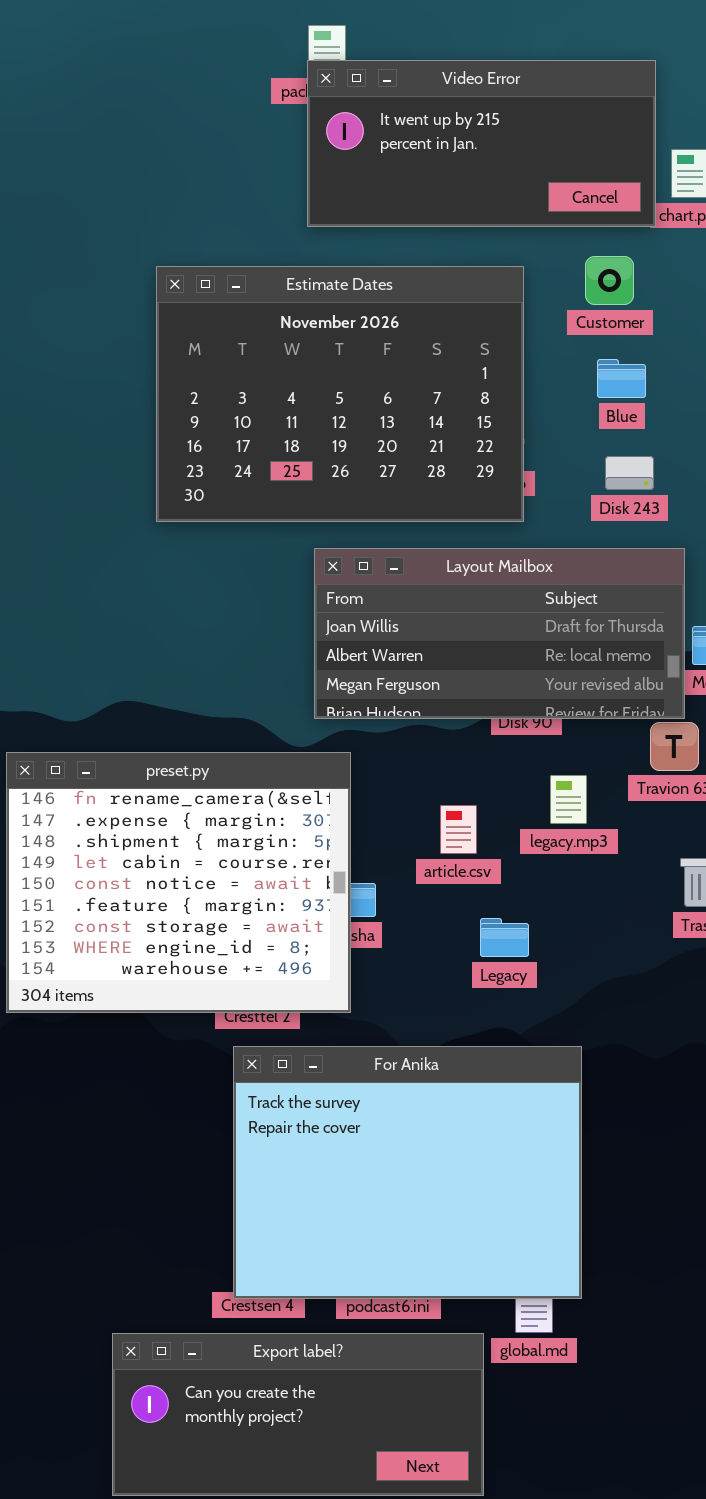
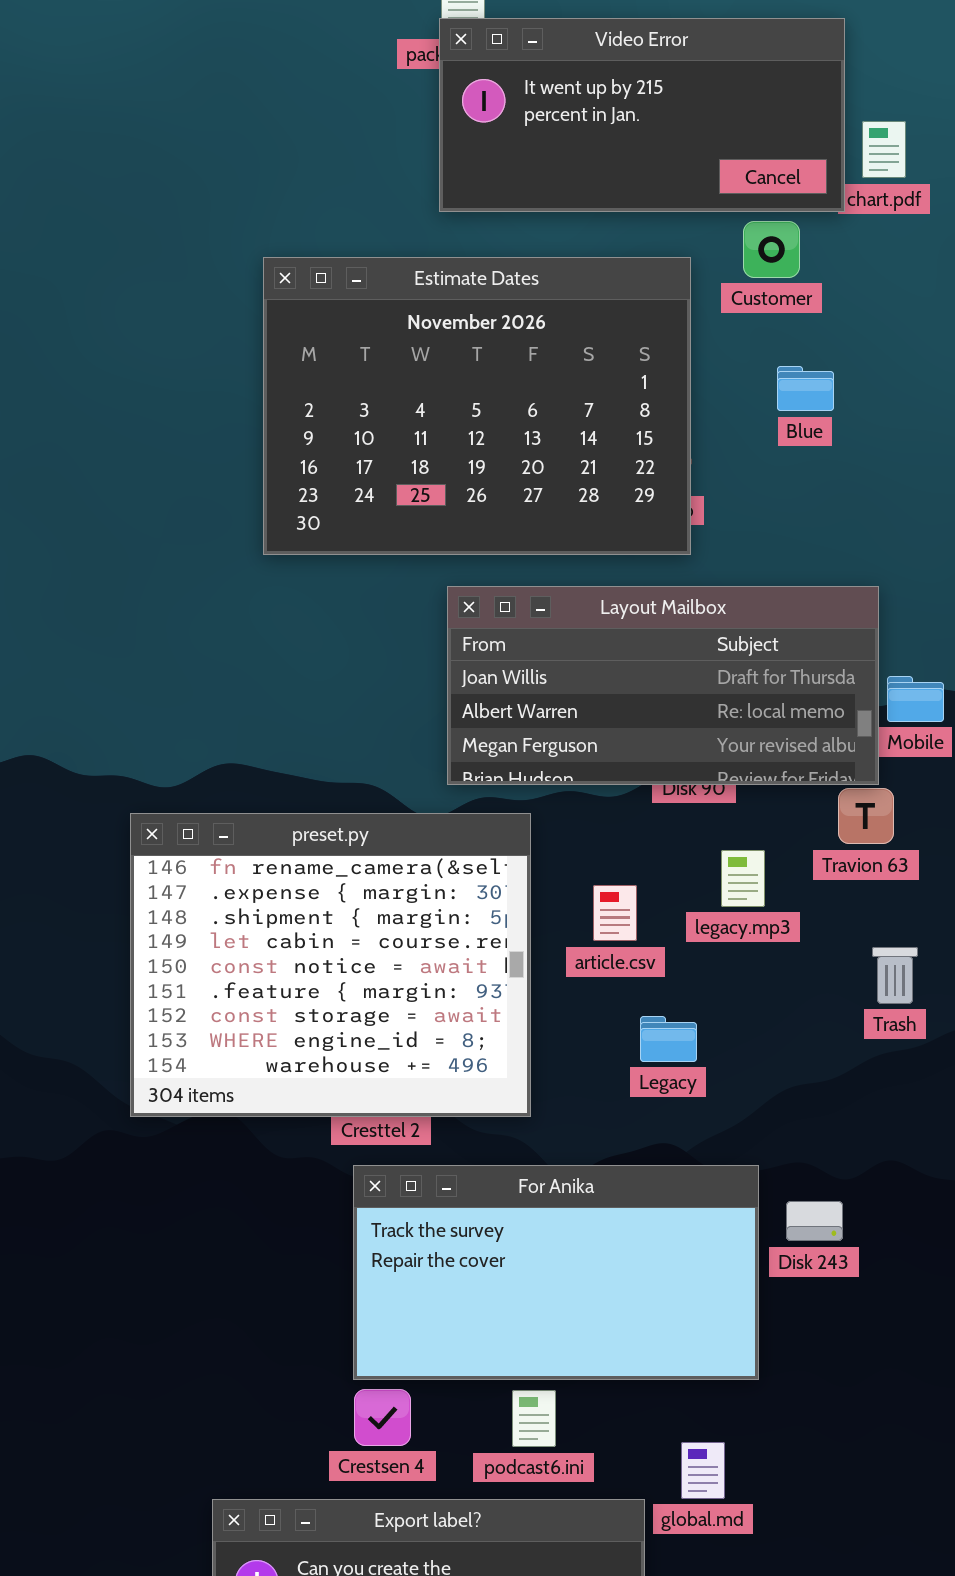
Customer: [585,256,634,305] -> [743,221,800,278], moved
Disk 243: [605,456,654,490] -> [786,1201,843,1241], moved
preset.py: [6,752,351,1013] -> [130,813,531,1117], moved
For Anika: [233,1046,582,1299] -> [353,1165,759,1380], resized

